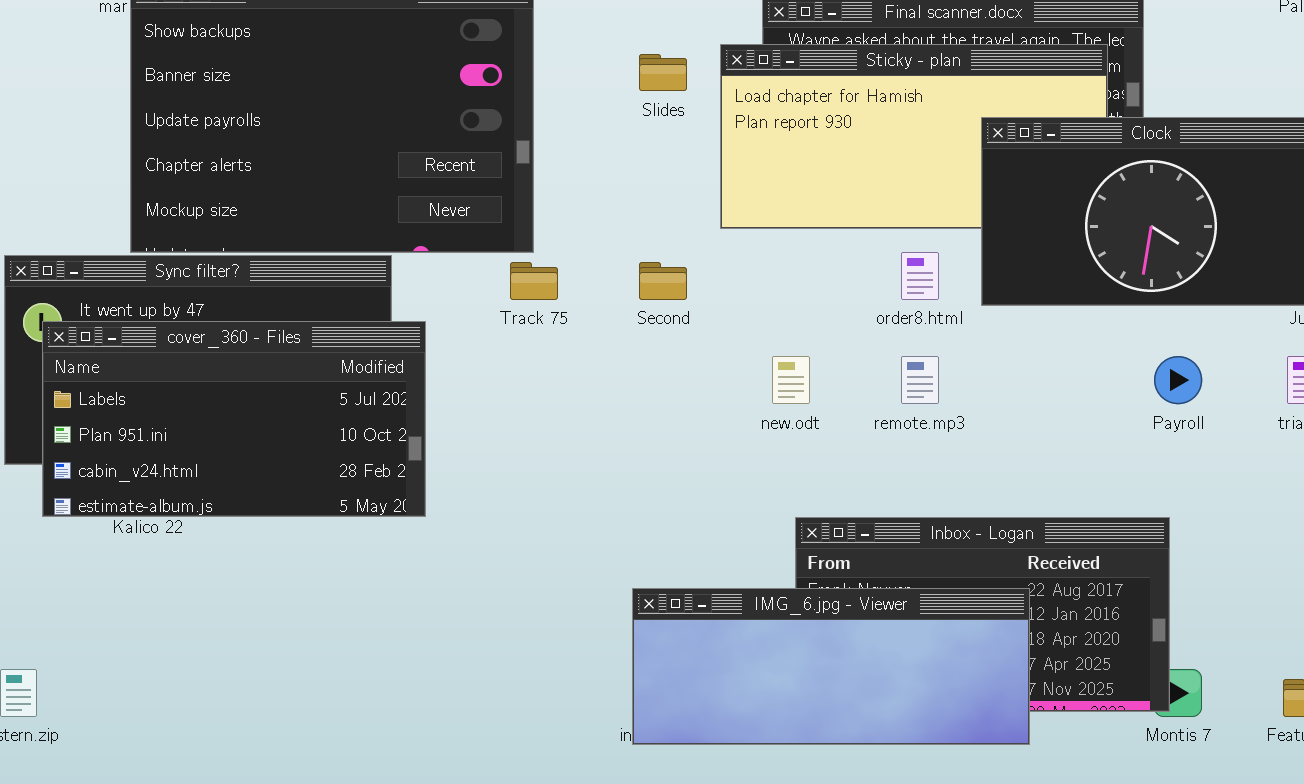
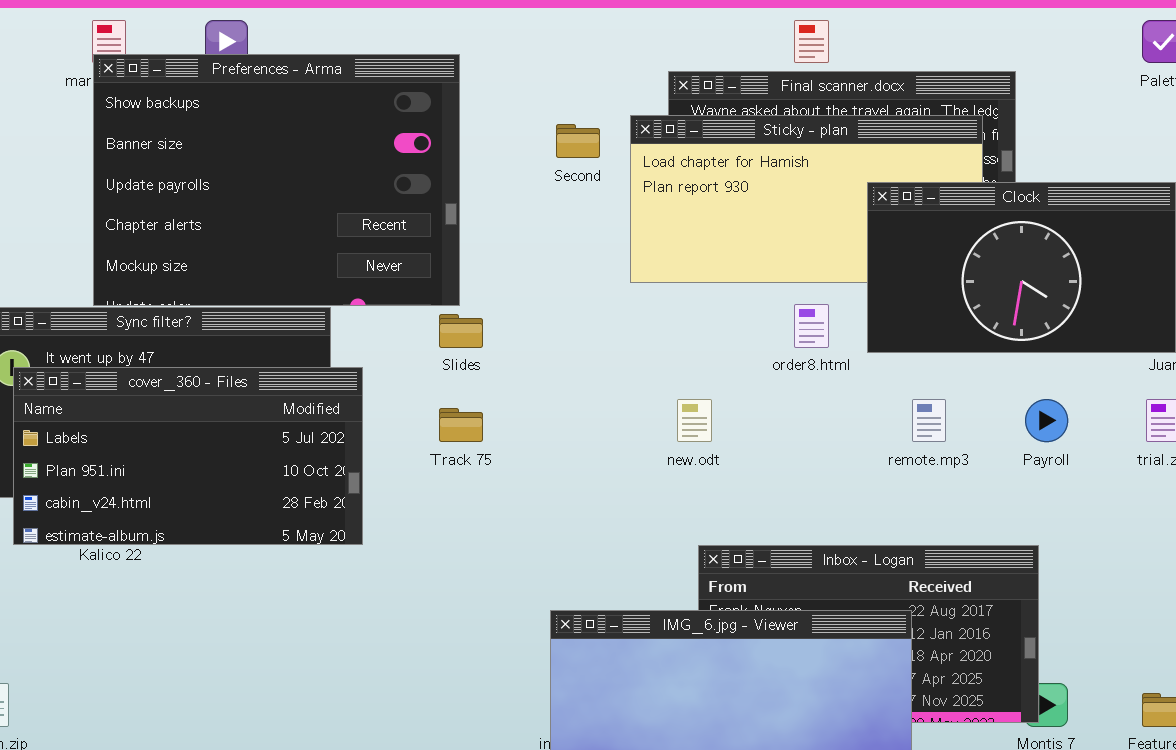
Slides: [639,54,687,91] -> [439,314,483,348], moved
Track 75: [510,262,558,300] -> [439,408,483,442], moved
Second: [639,262,687,300] -> [556,124,600,158], moved
remote.mp3: [901,356,939,404] -> [912,399,946,442], moved

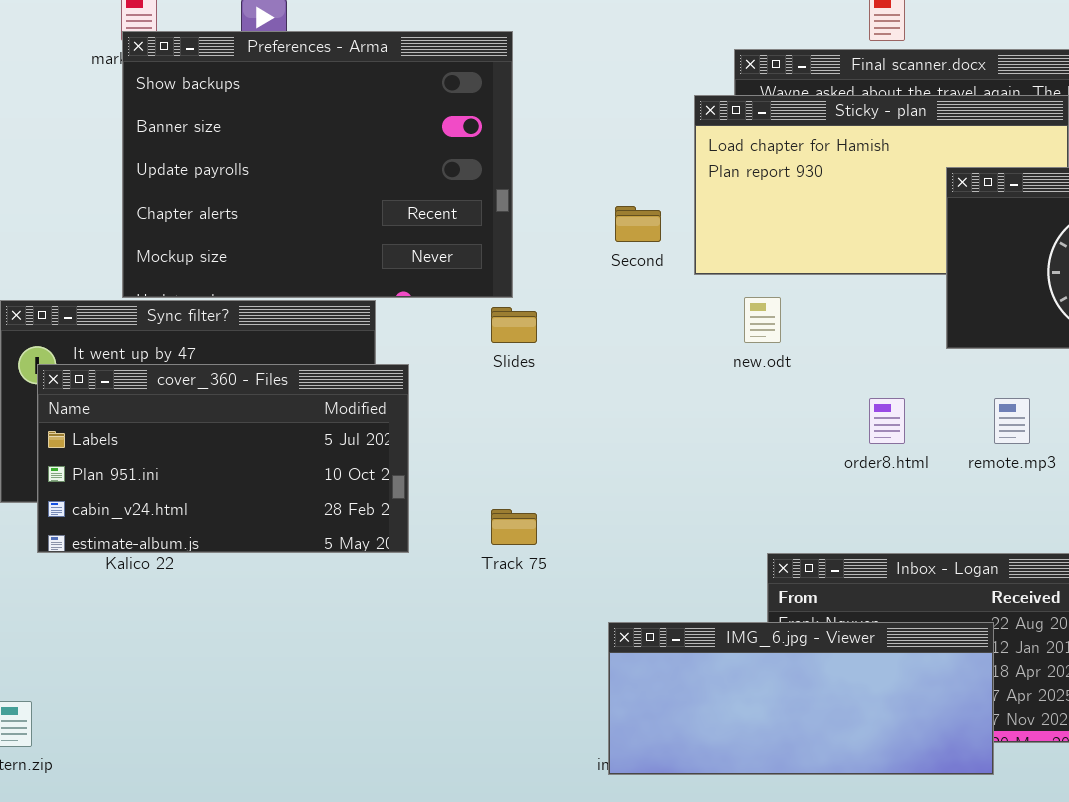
Second: [556,124,600,158] -> [615,206,661,242], moved
order8.html: [794,304,829,348] -> [869,398,905,444], moved
new.odt: [677,399,712,442] -> [744,297,781,343], moved
Track 75: [439,408,483,442] -> [491,509,537,545], moved

